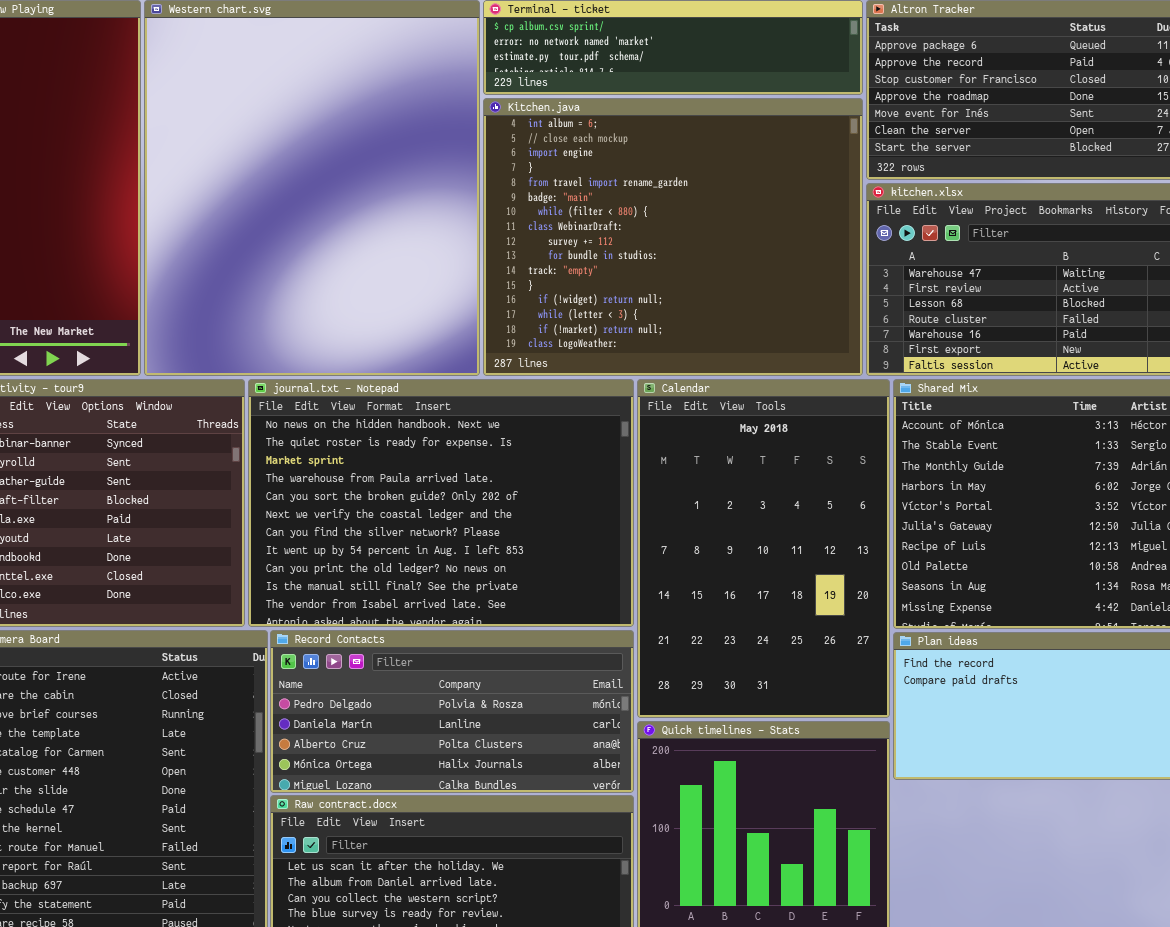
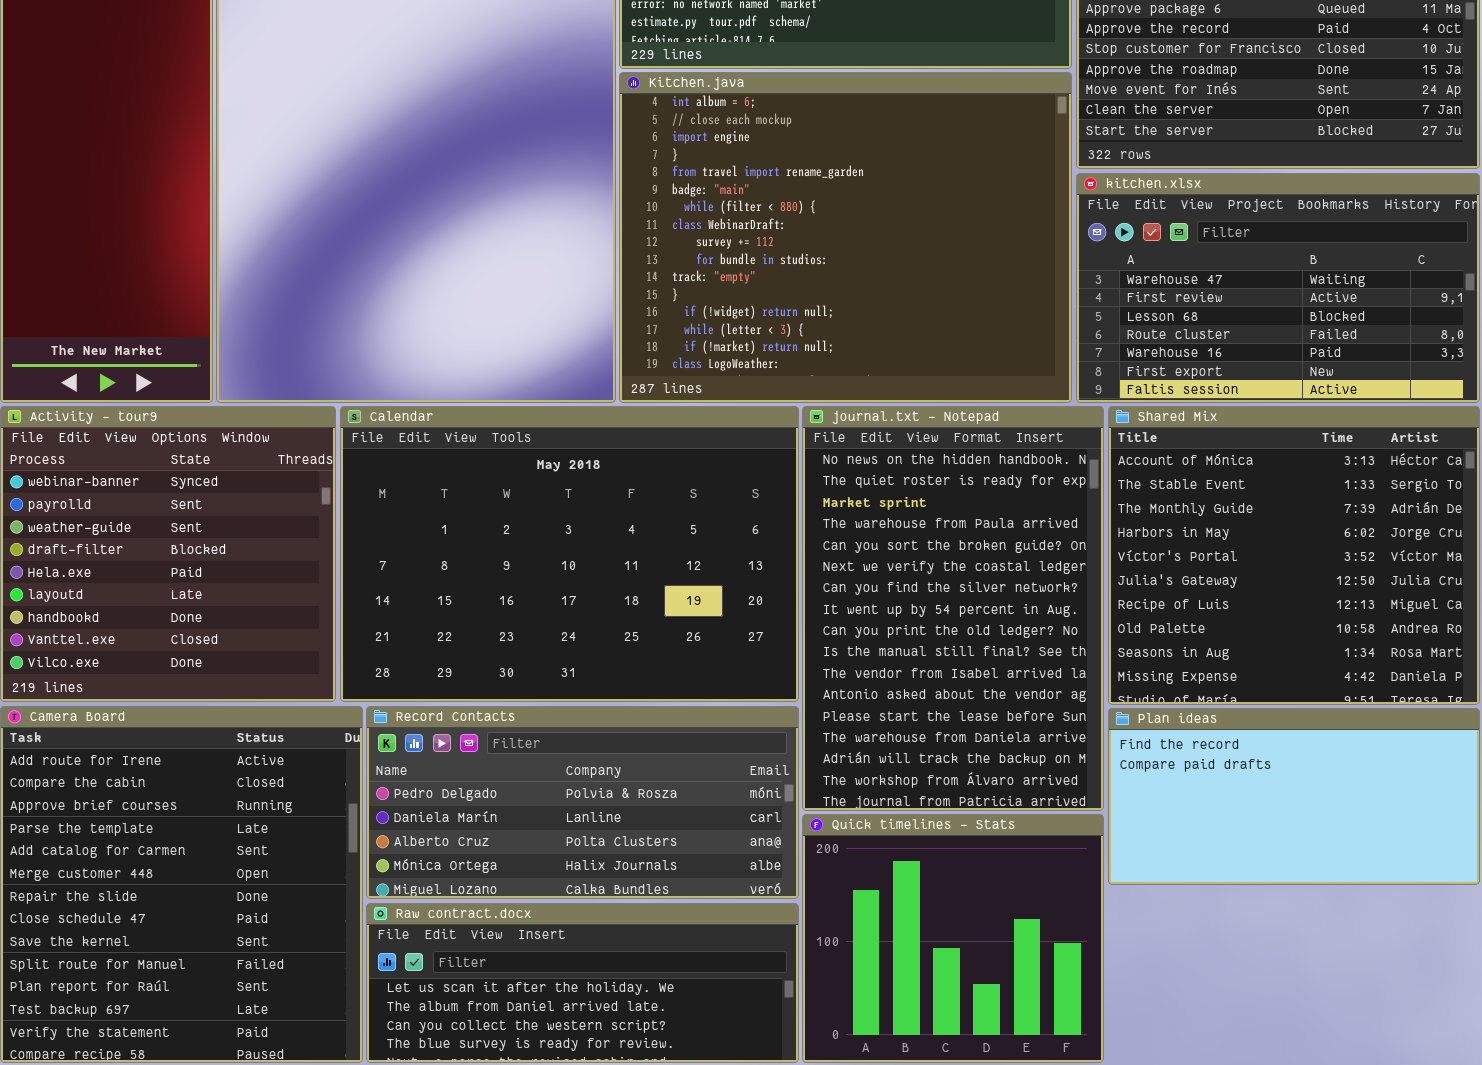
journal.txt - Notepad: [248,379,634,627] -> [802,406,1104,811], moved, resized
Calendar: [637,379,890,718] -> [340,406,799,702], moved, resized

